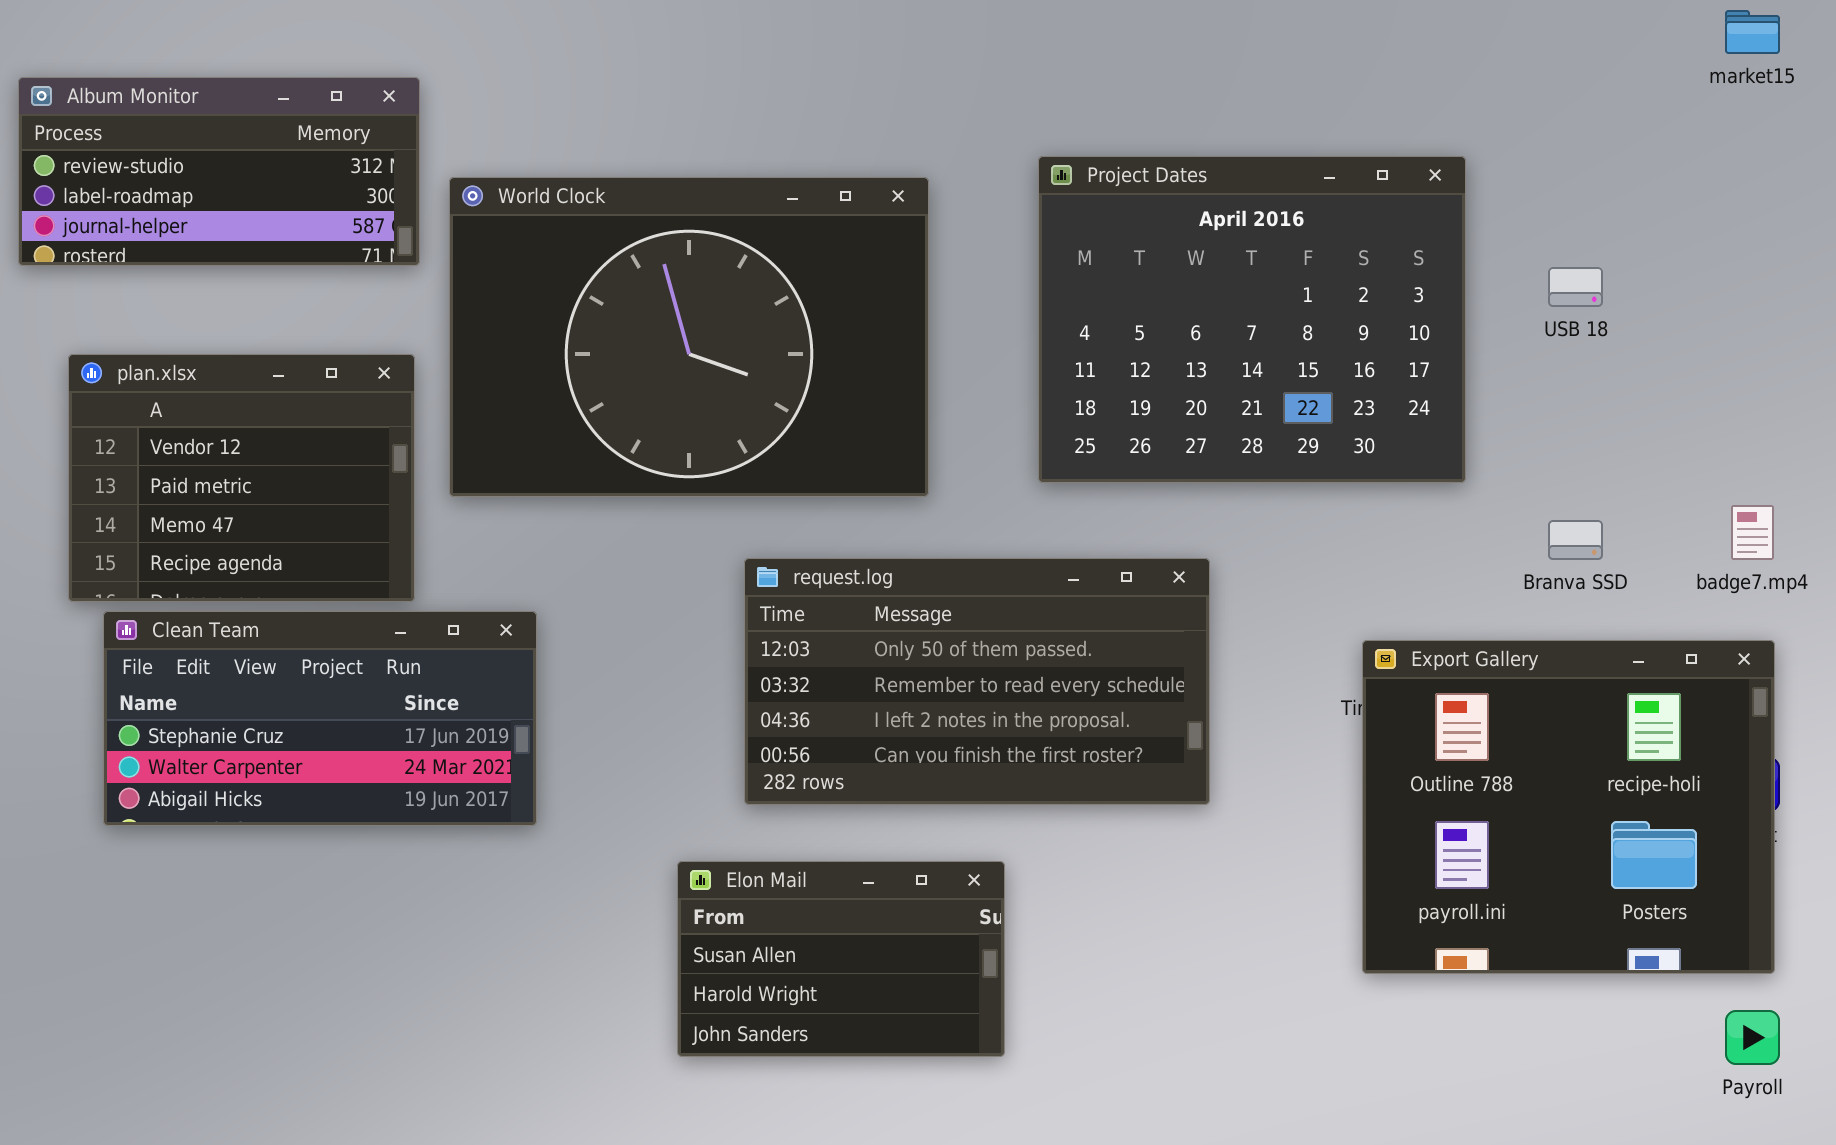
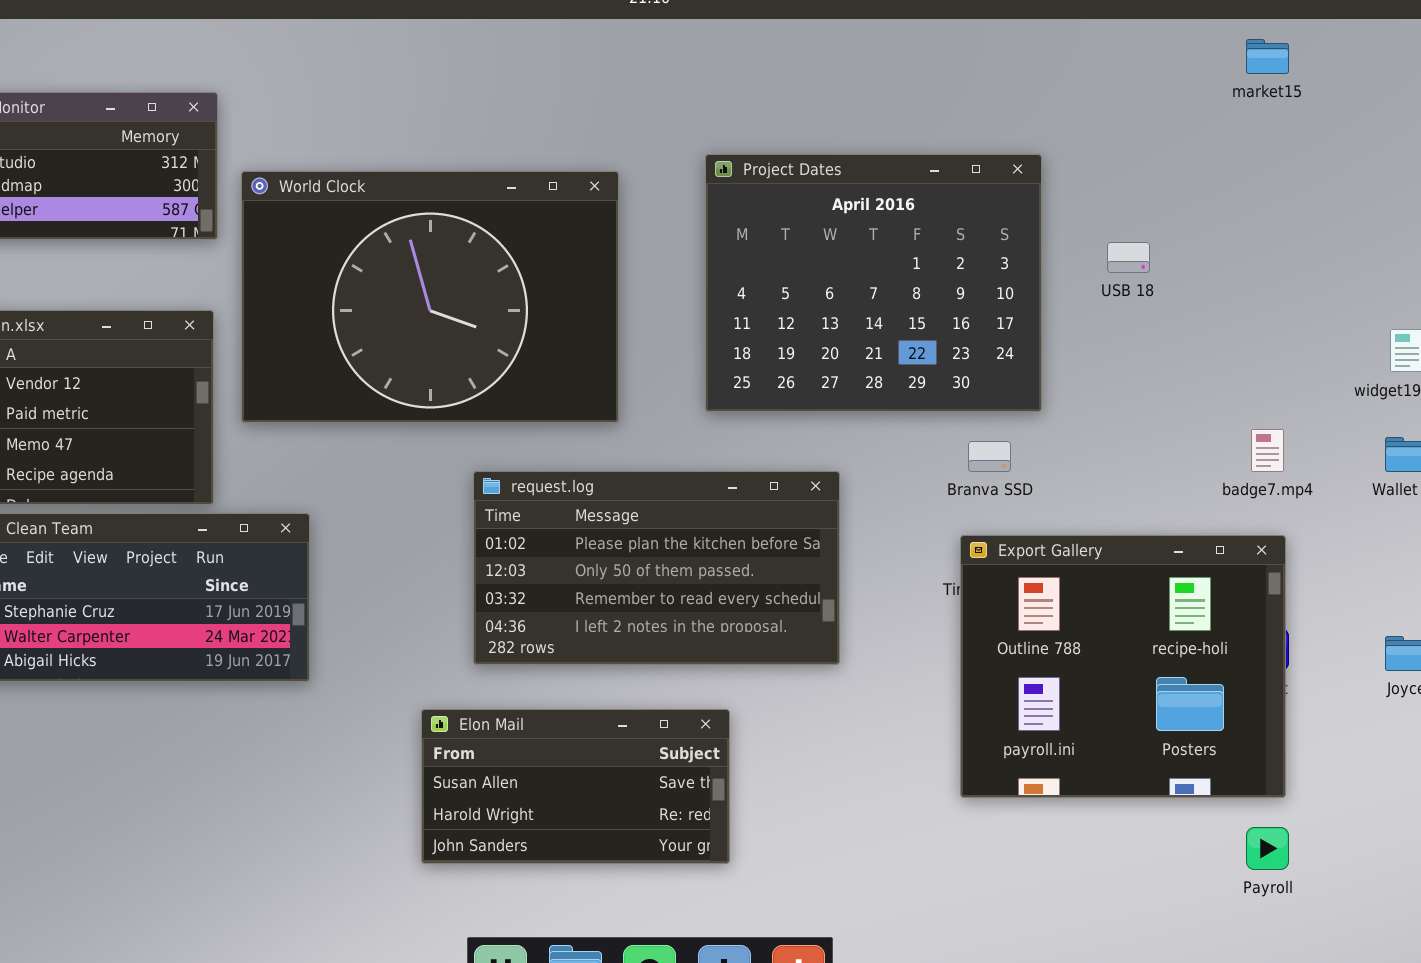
Branva SSD: [1548,520,1603,560] -> [968,441,1011,472], moved
request.log: [744,558,1210,805] -> [473,471,840,665], scrolled up 1 row
Elon Mail: [677,861,1005,1057] -> [421,709,730,864], resized

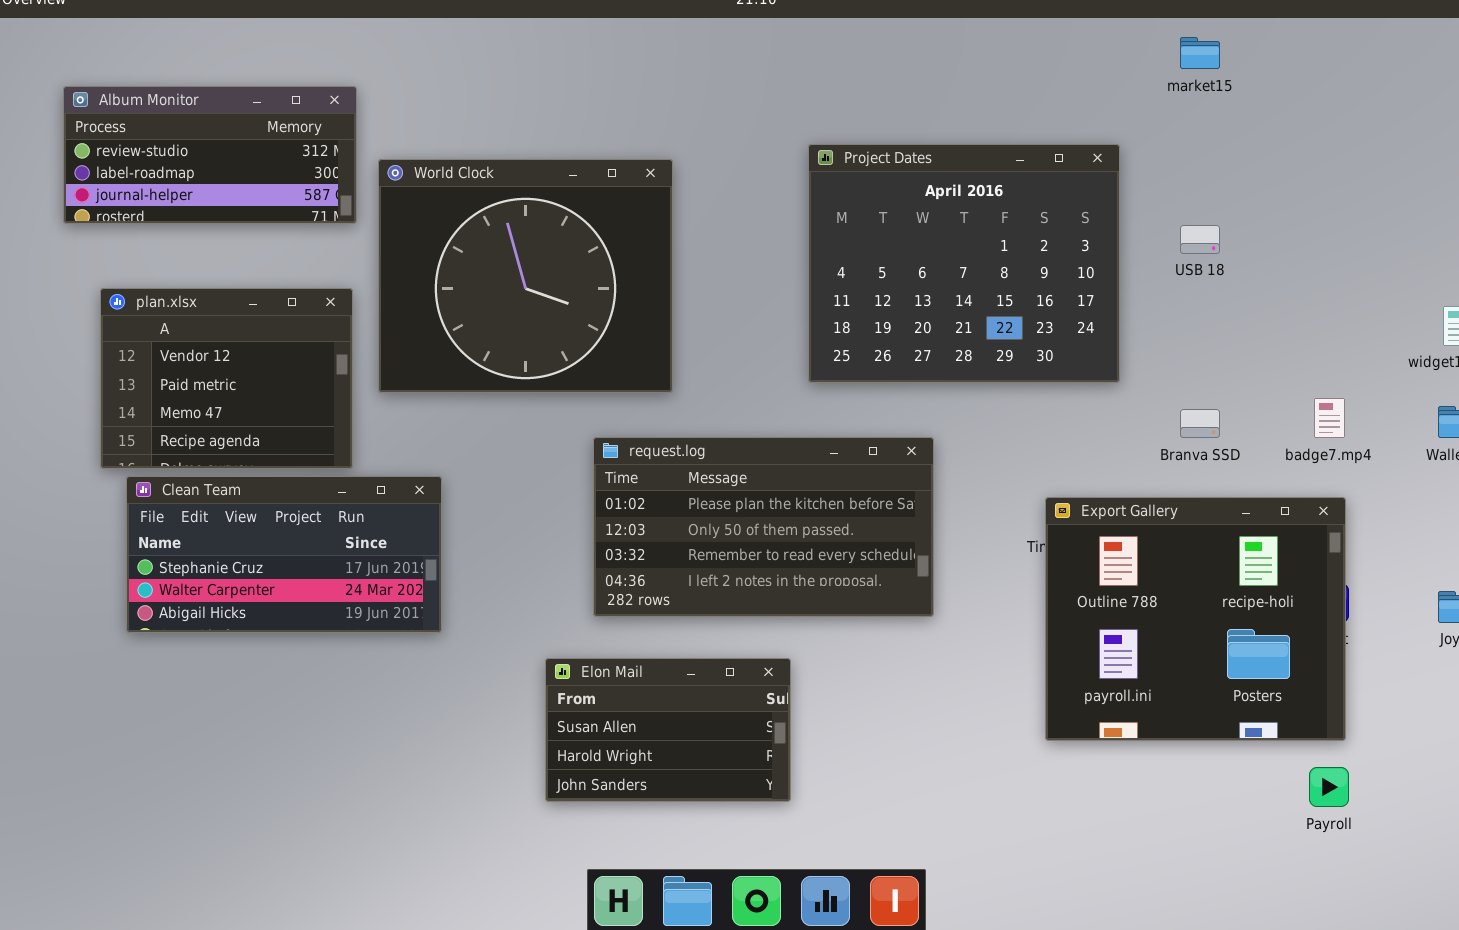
market15: [1246,39,1289,74] -> [1180,37,1220,69], moved
World Clock: [241,171,619,423] -> [378,159,673,393], resized
Branva SSD: [968,441,1011,472] -> [1180,409,1220,438], moved
Elon Mail: [421,709,730,864] -> [545,658,791,802], resized

